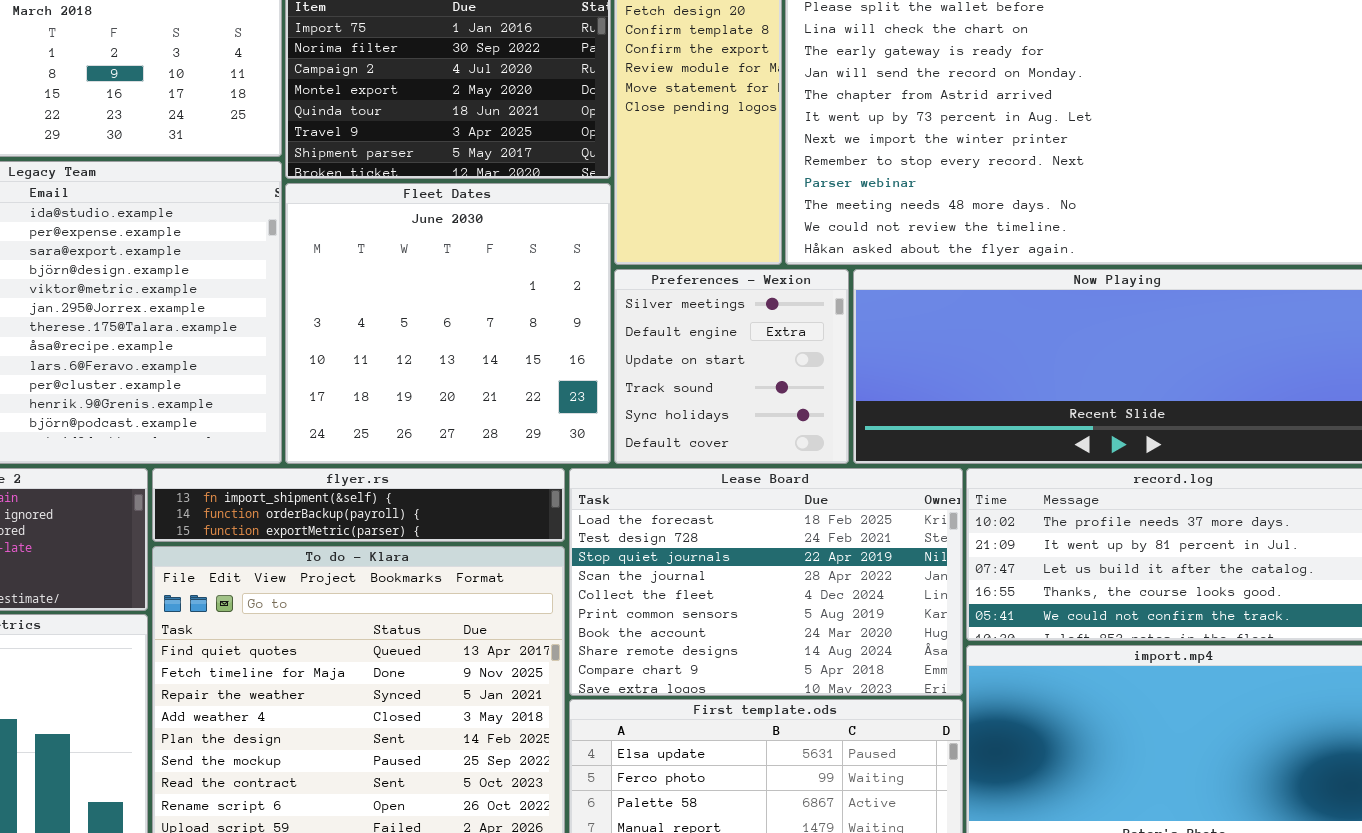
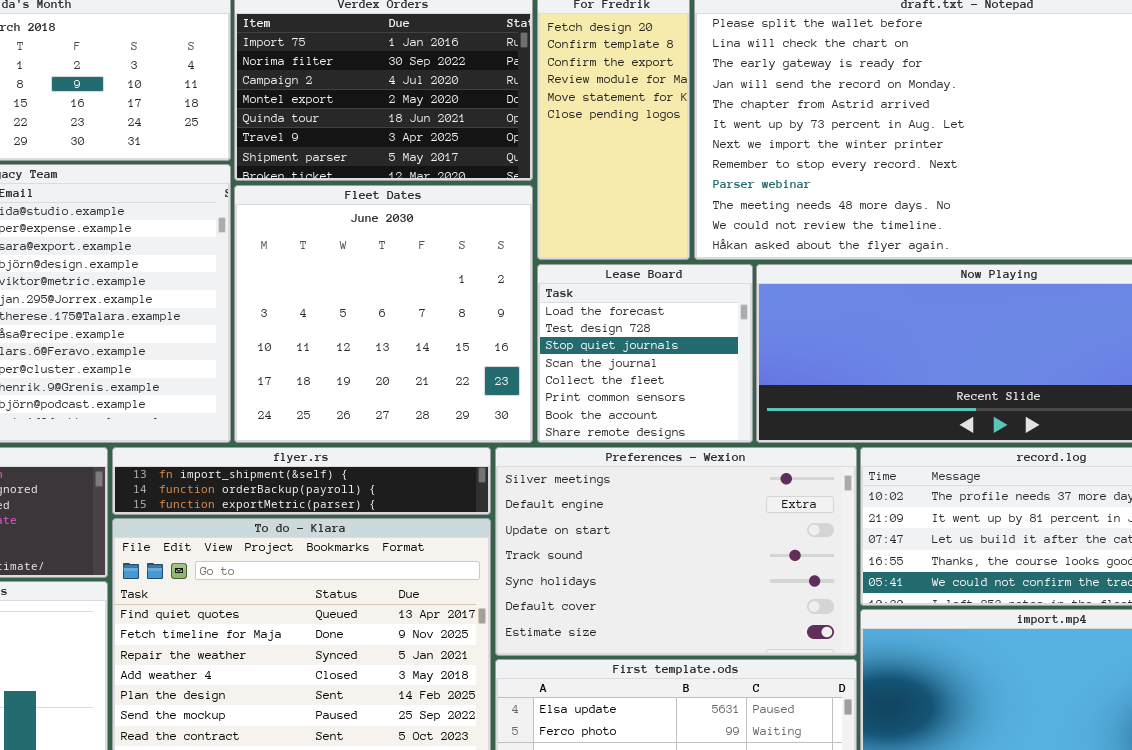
Preferences - Wexion: [614,269,849,464] -> [495,447,857,656], moved, resized
Lease Board: [569,468,963,696] -> [537,264,753,443], moved, resized

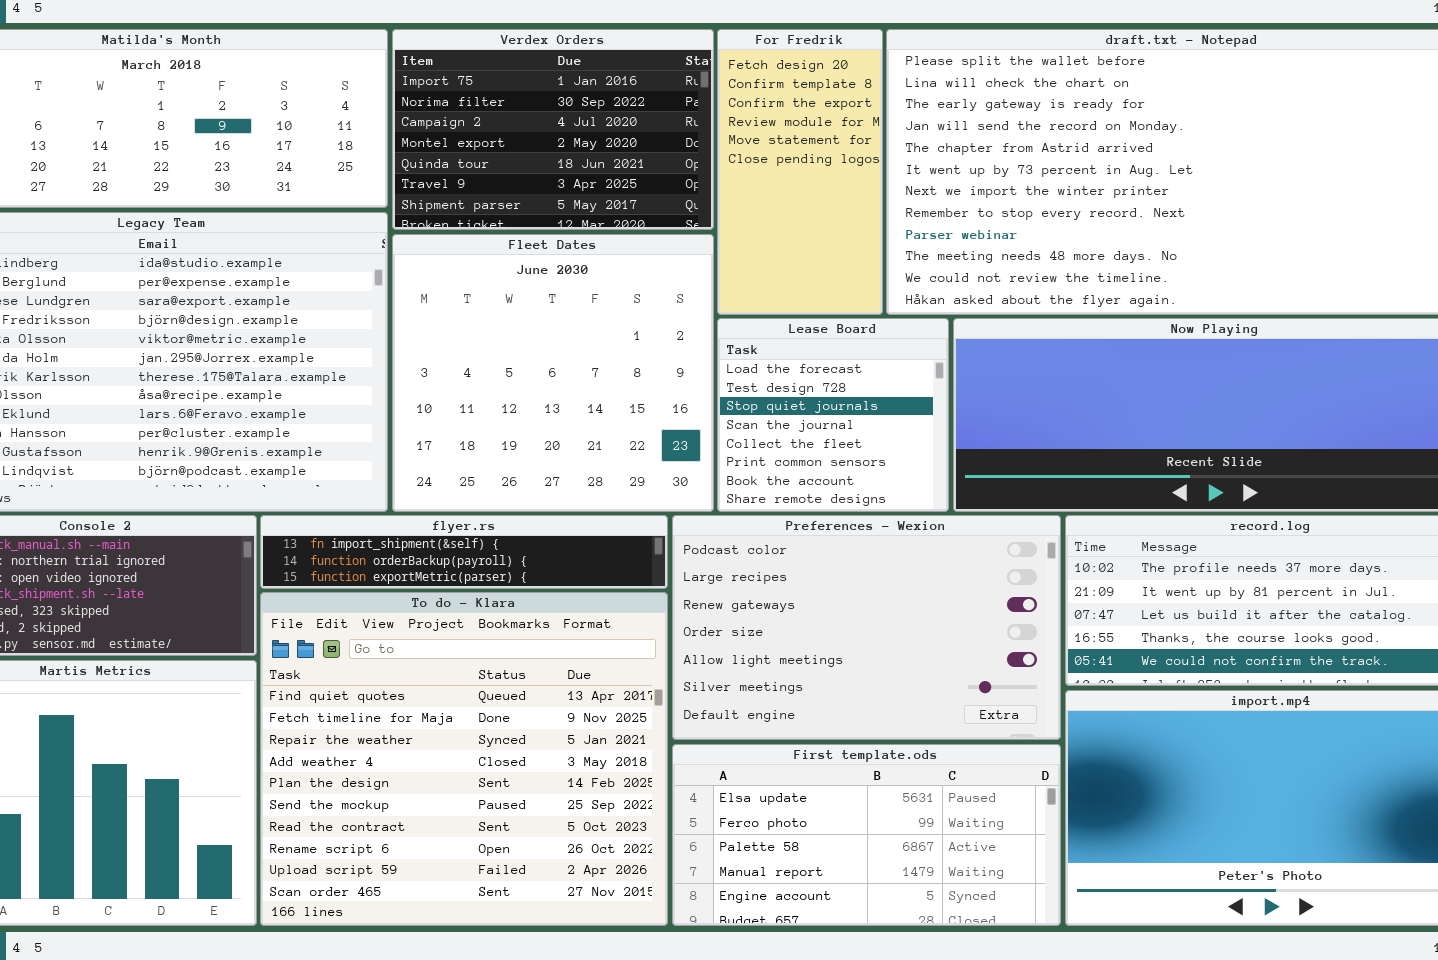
Preferences - Wexion: [495,447,857,656] -> [672,515,1061,740], scrolled up 5 rows

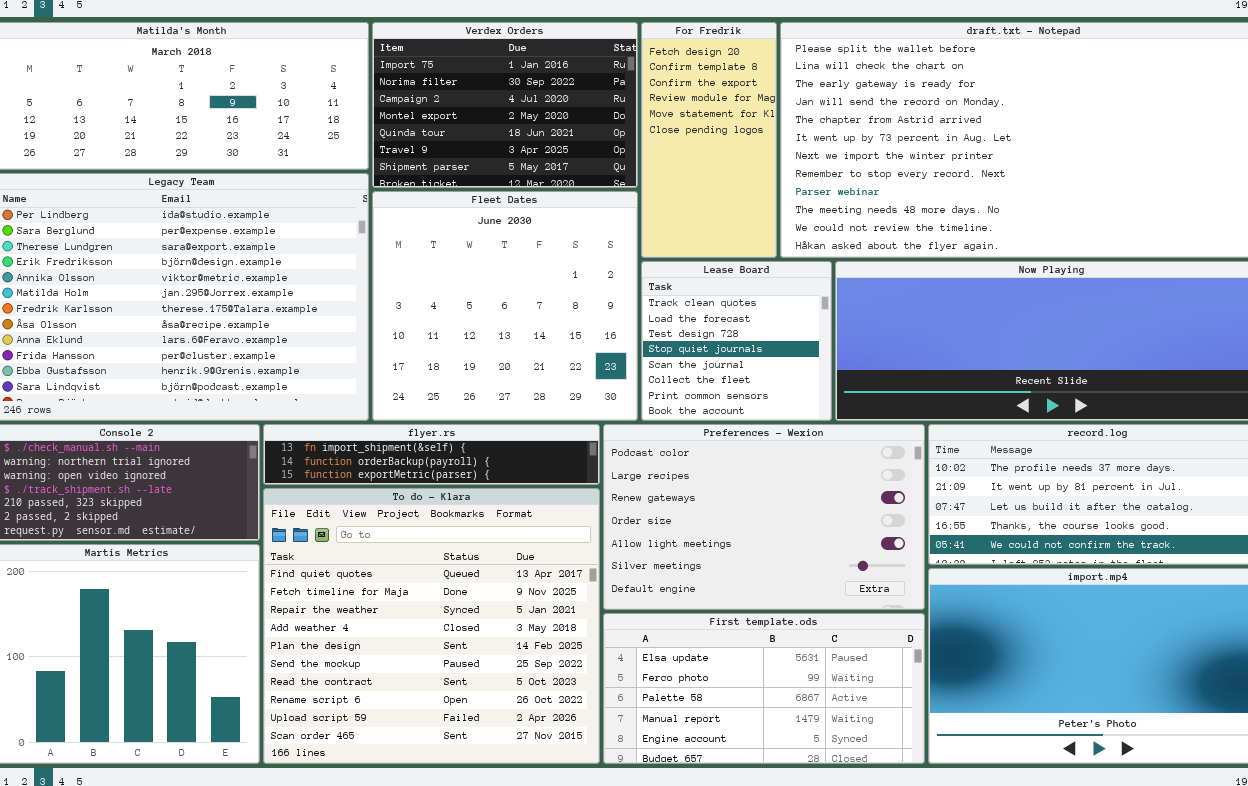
Lease Board: [717,318,949,512] -> [641,261,832,421], scrolled up 1 row

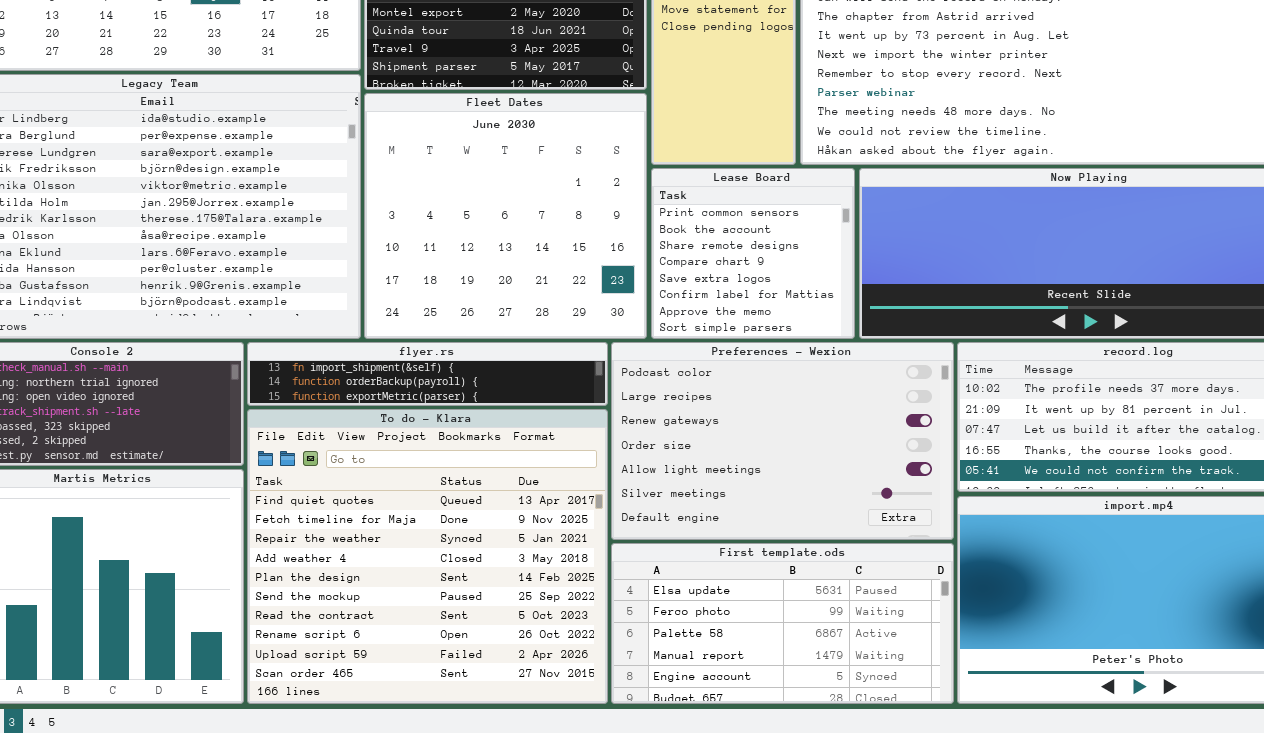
Lease Board: [641,261,832,421] -> [651,168,855,339], scrolled down 6 rows

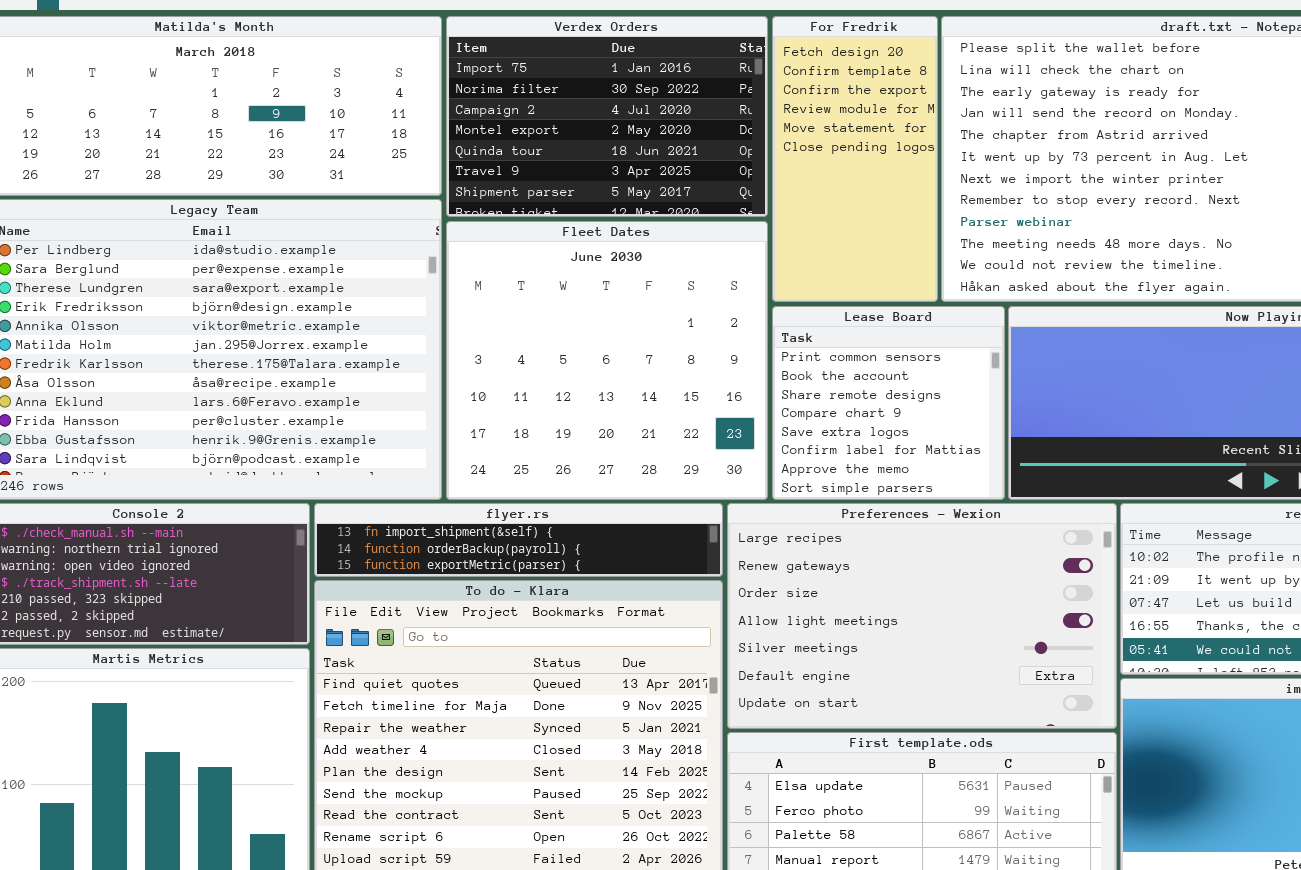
Preferences - Wexion: [611,342,954,540] -> [727,503,1117,729], scrolled down 1 row

